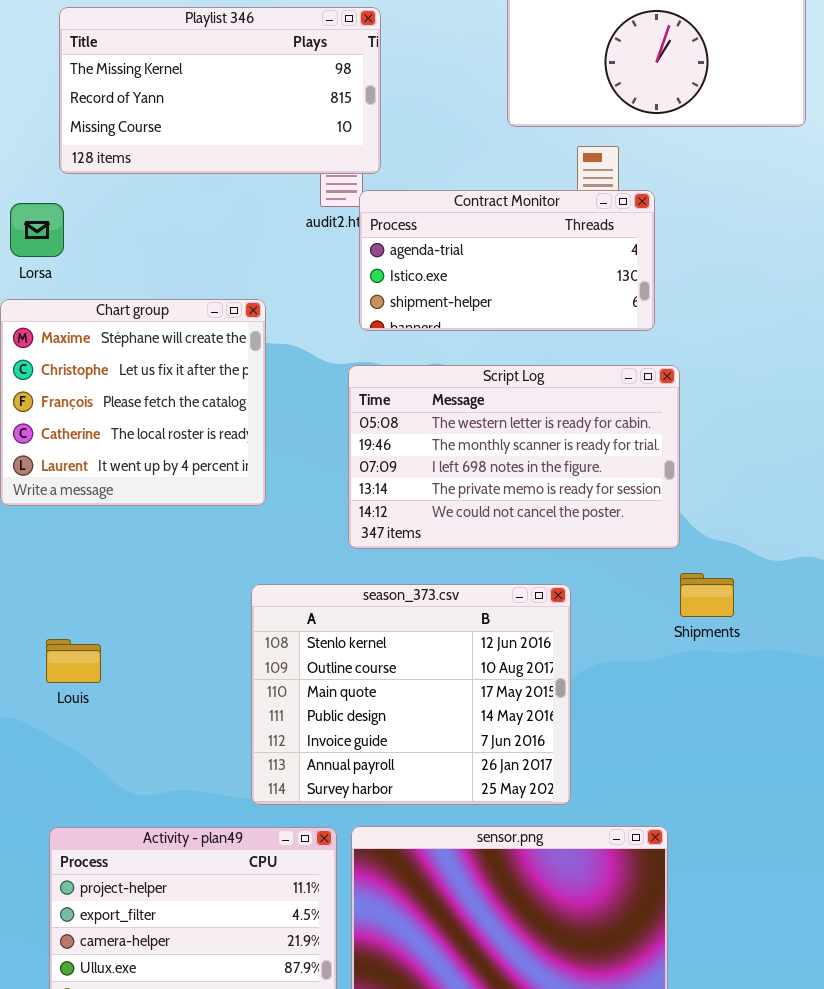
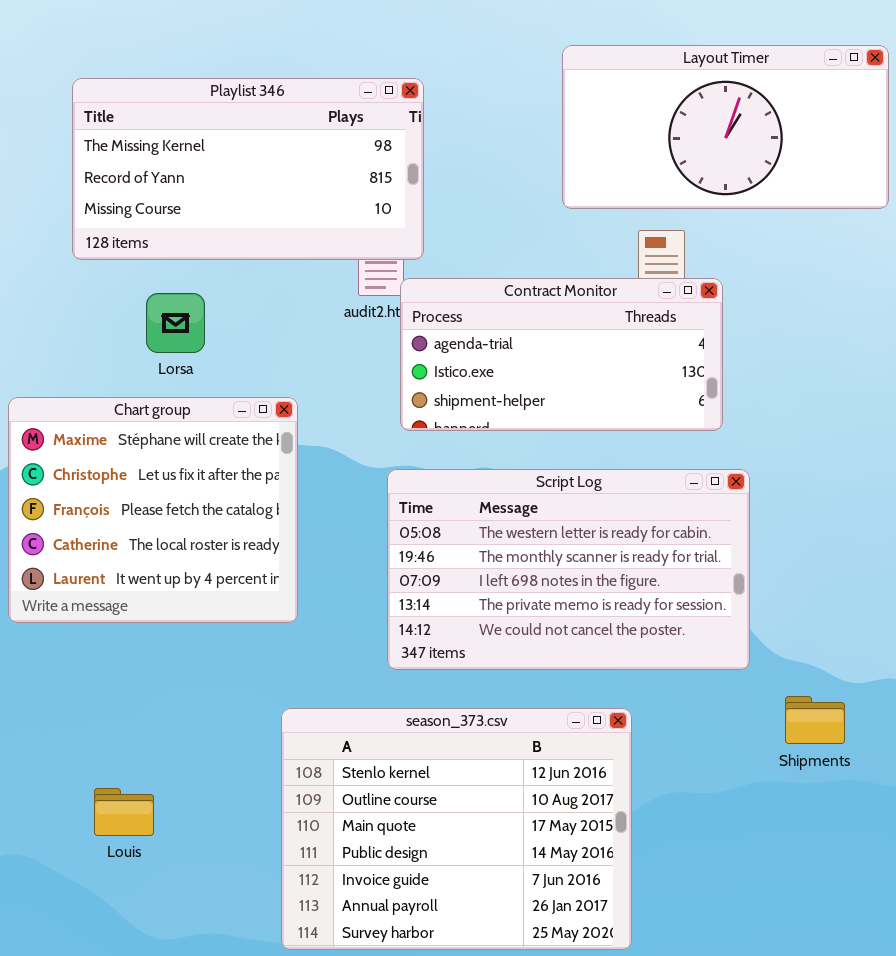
Lorsa: [10,203,64,257] -> [146,293,205,353], moved
Shipments: [680,573,734,617] -> [785,696,845,744], moved
Louis: [46,639,101,683] -> [94,788,154,836], moved

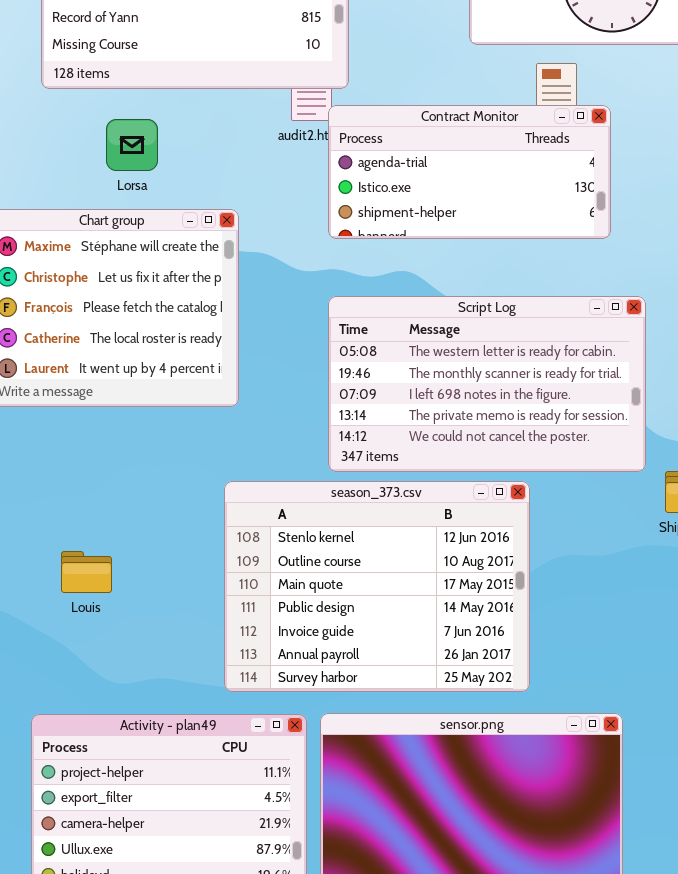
Script Log: [387,469,750,670] -> [328,296,646,472], moved

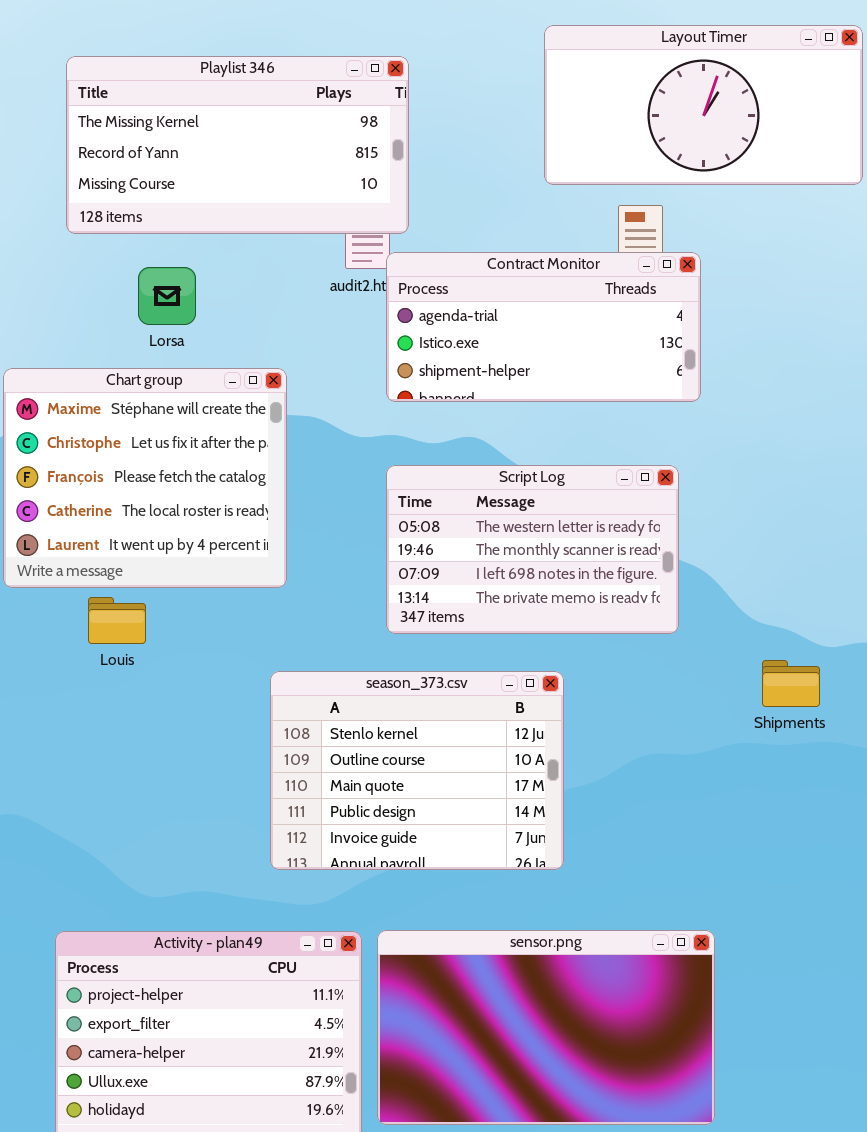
Script Log: [328,296,646,472] -> [386,465,679,634], resized
season_373.csv: [224,481,530,692] -> [270,671,564,870], resized
Louis: [61,551,112,593] -> [88,597,146,644], moved

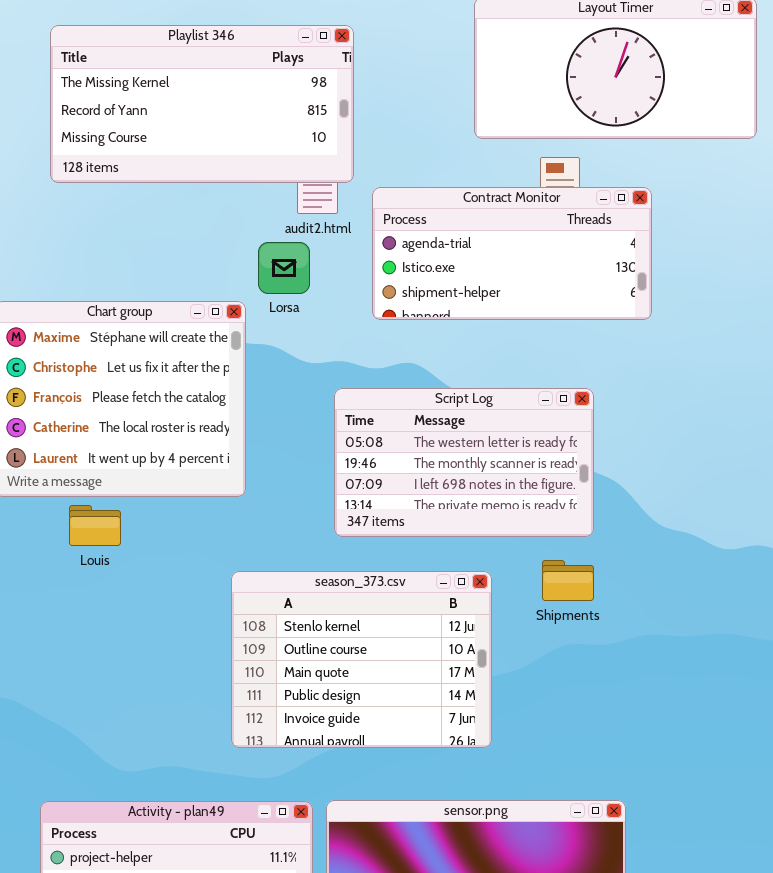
Contract Monitor: [386,252,701,402] -> [372,187,652,320], moved
Lorsa: [138,267,196,325] -> [258,242,310,294], moved
Shipments: [762,660,820,707] -> [542,560,594,601], moved

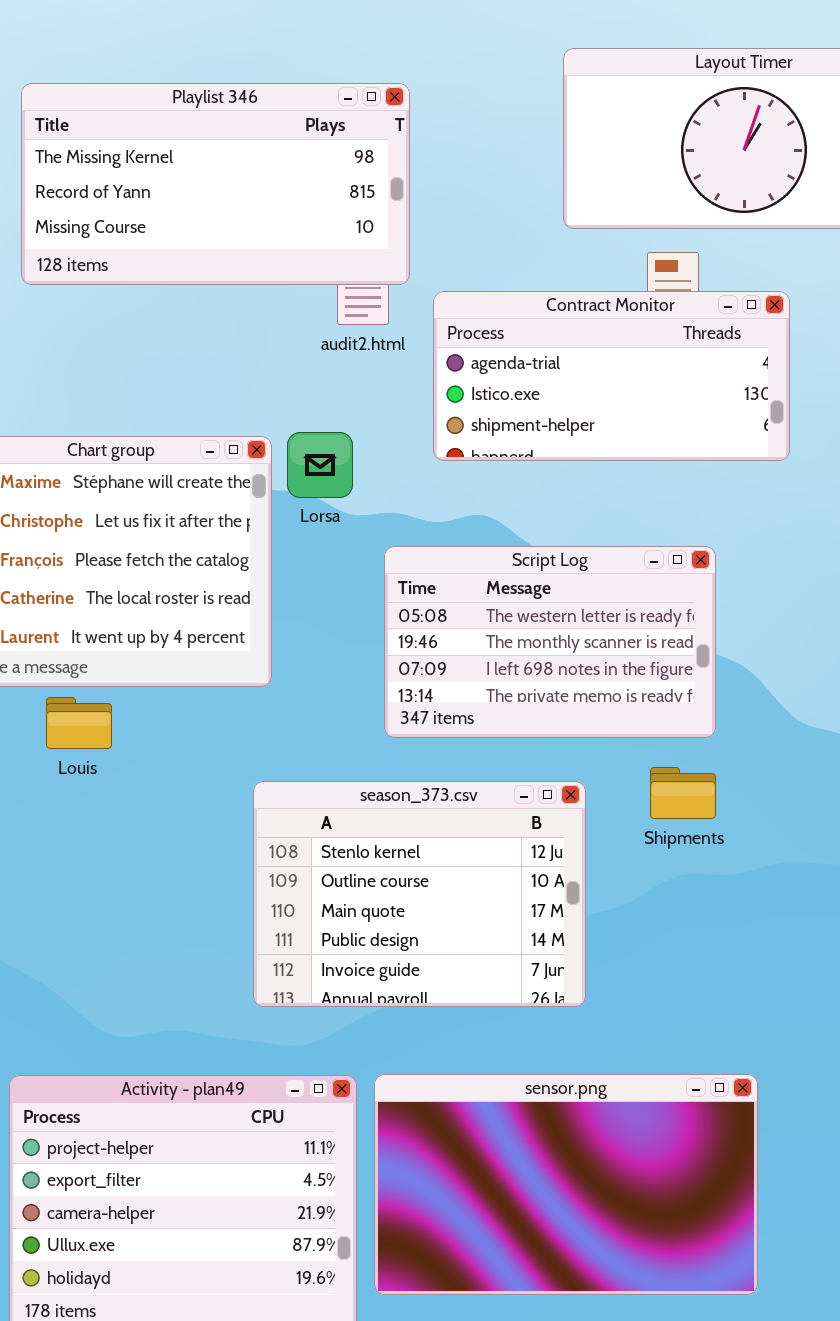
Lorsa: [258,242,310,294] -> [287,432,353,498], moved

